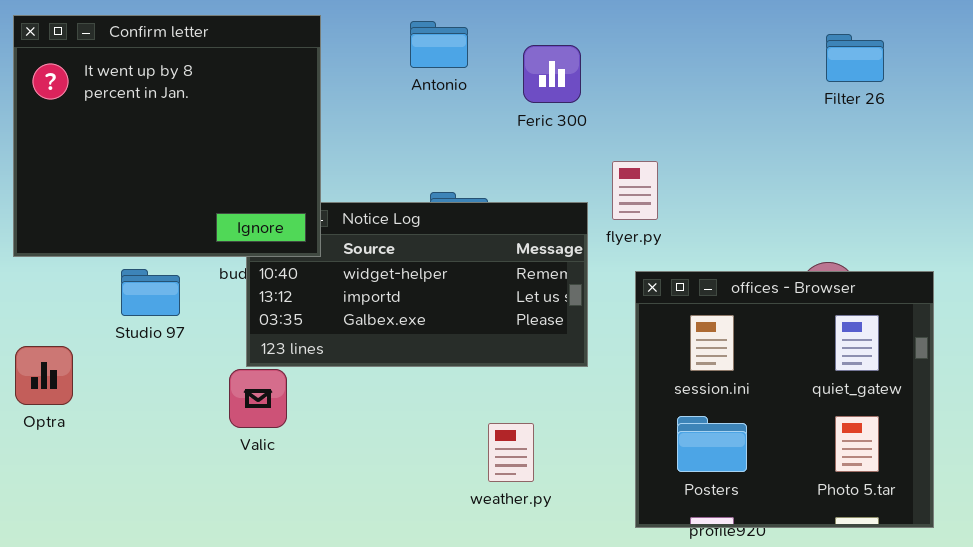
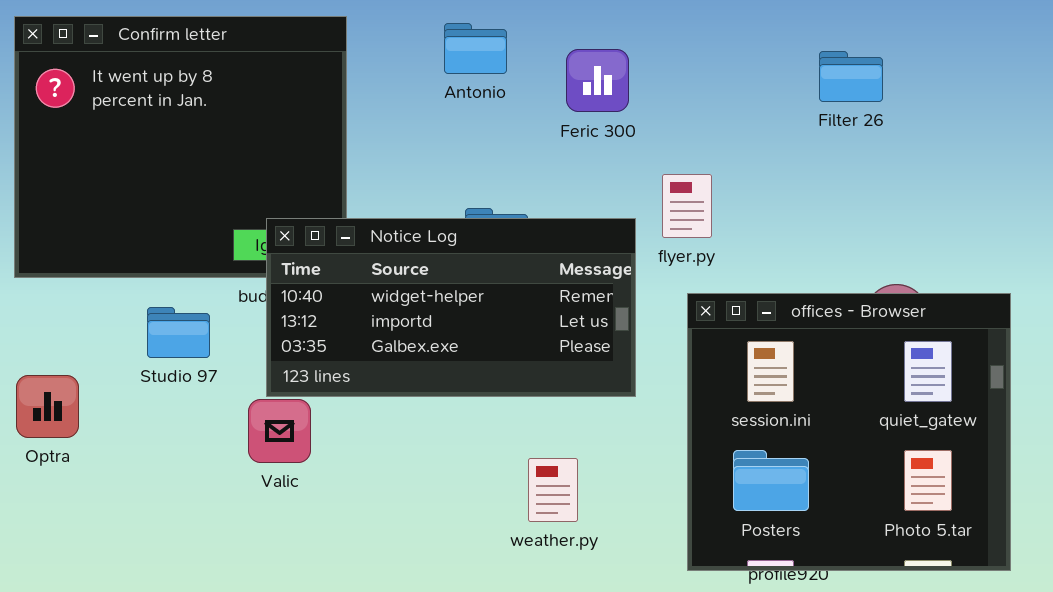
Filter 26: [826,34,884,82] -> [819,51,883,102], moved
Notice Log: [246,202,588,367] -> [266,218,636,397], raised
Studio 97: [121,269,180,316] -> [147,307,210,358], moved

